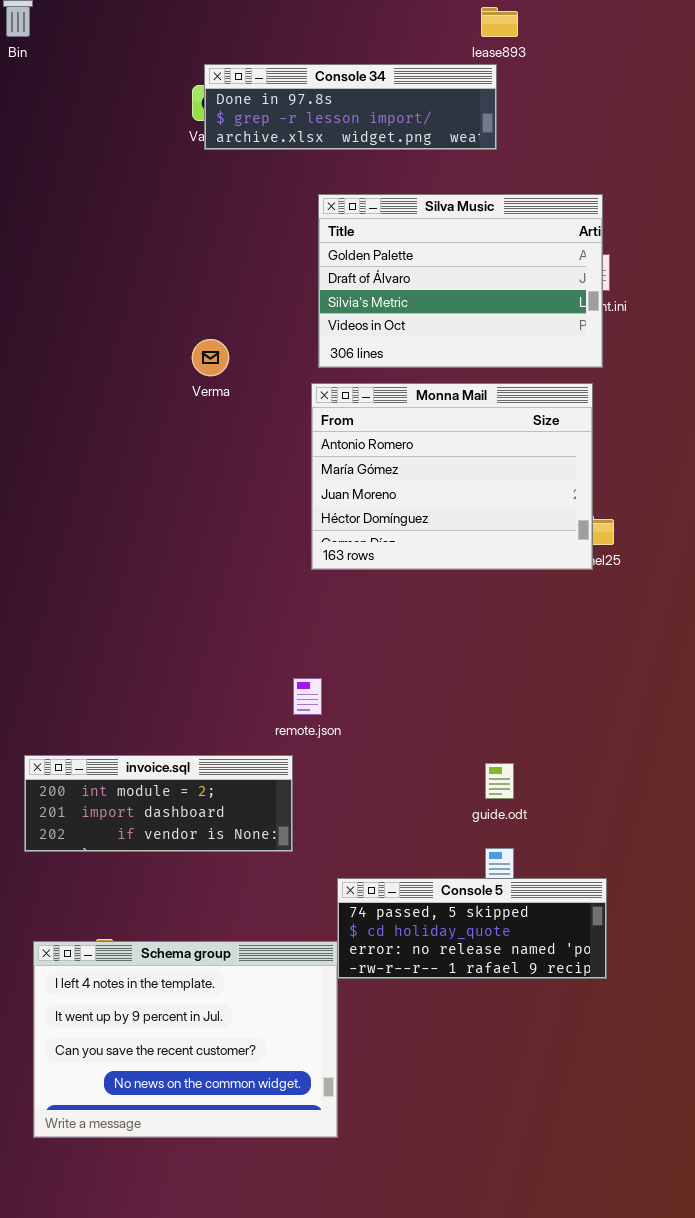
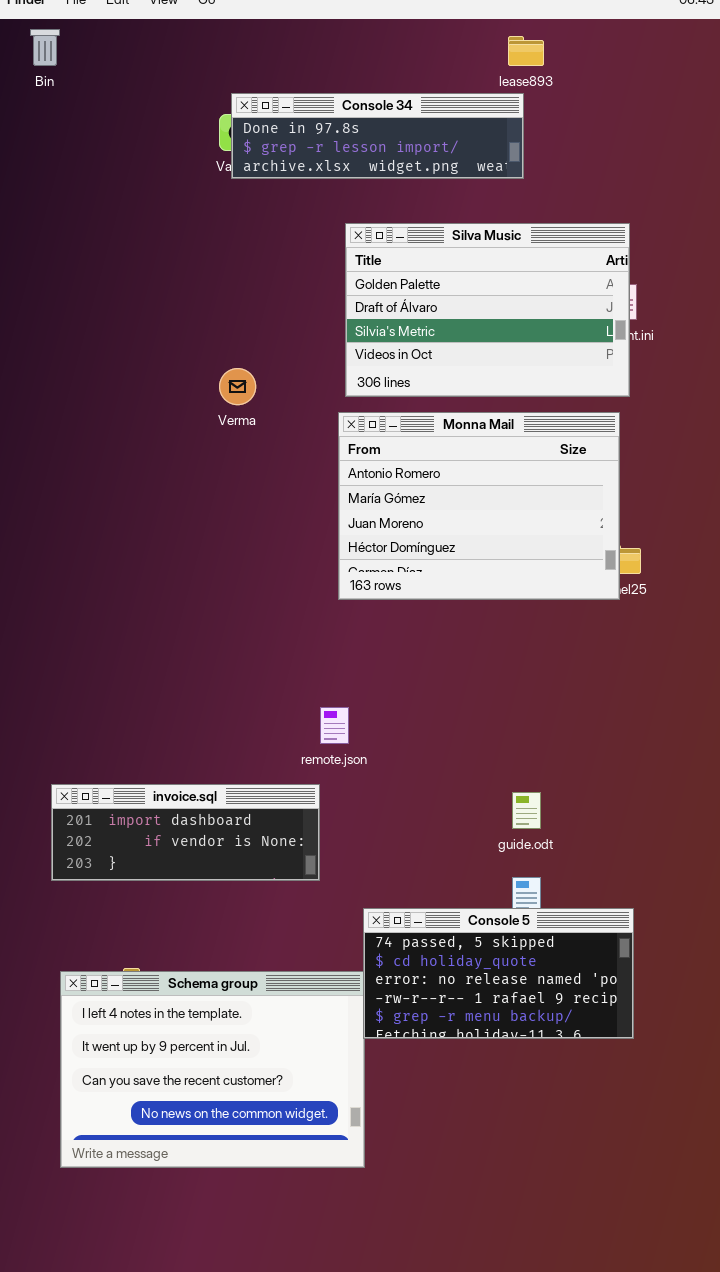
invoice.sql: [24,755,293,852] -> [51,784,320,881], scrolled down 1 row
Console 5: [337,878,607,979] -> [363,908,634,1039], resized

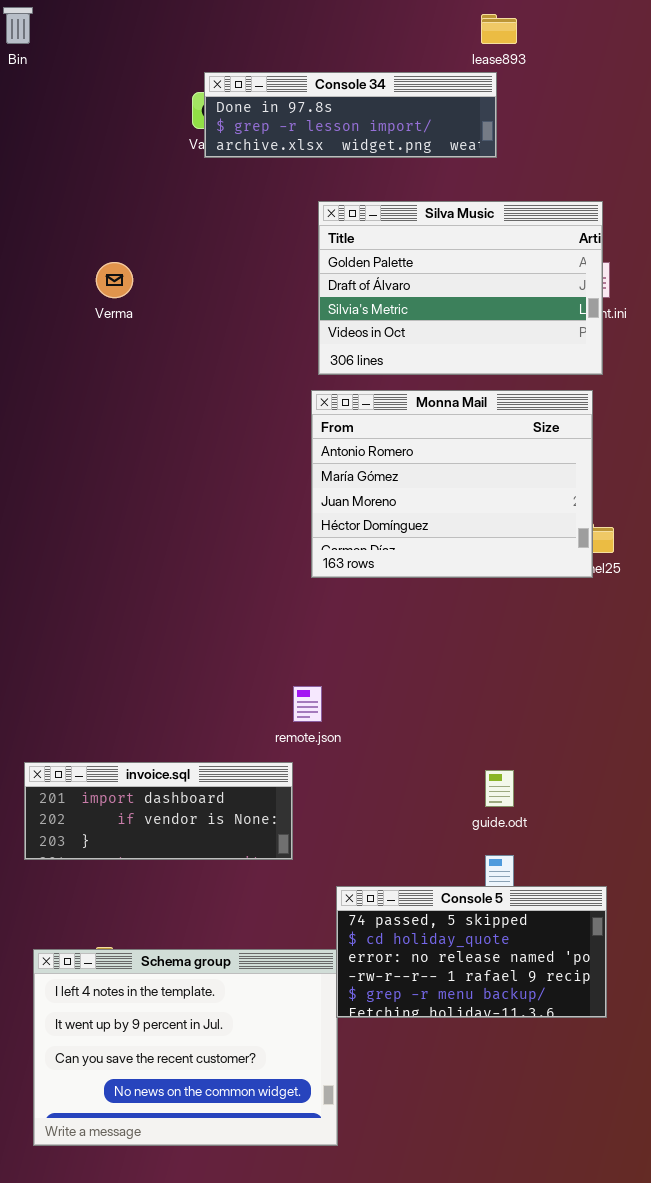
Verma: [219,368,256,405] -> [96,262,133,298], moved

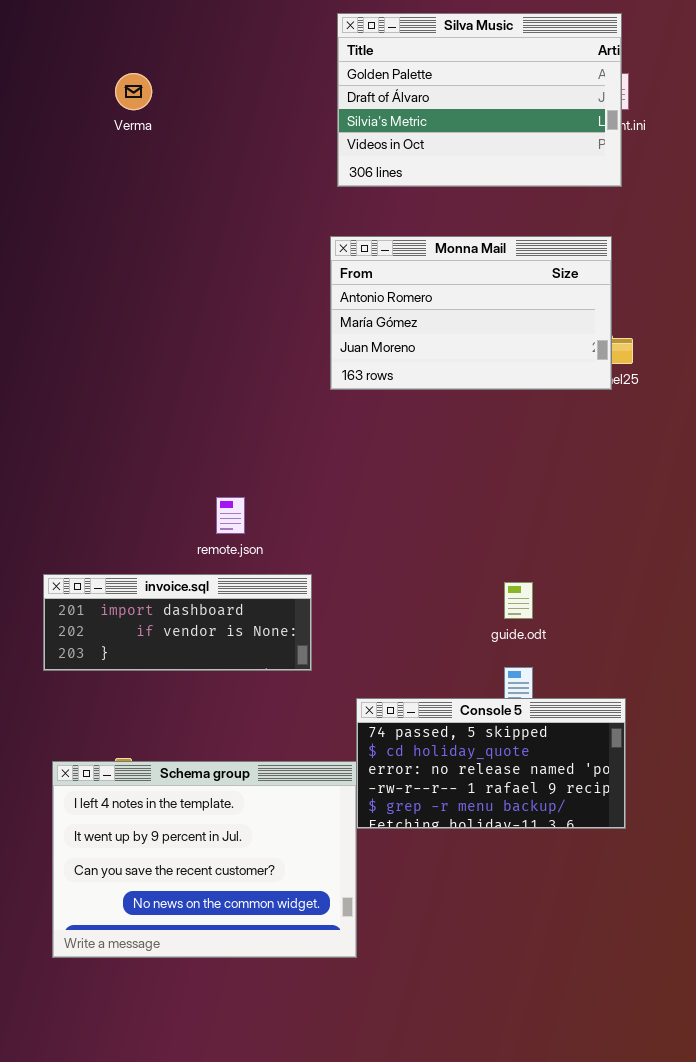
Monna Mail: [311,390,593,578] -> [330,236,612,390], resized
remote.json: [293,686,322,722] -> [216,497,245,534], moved

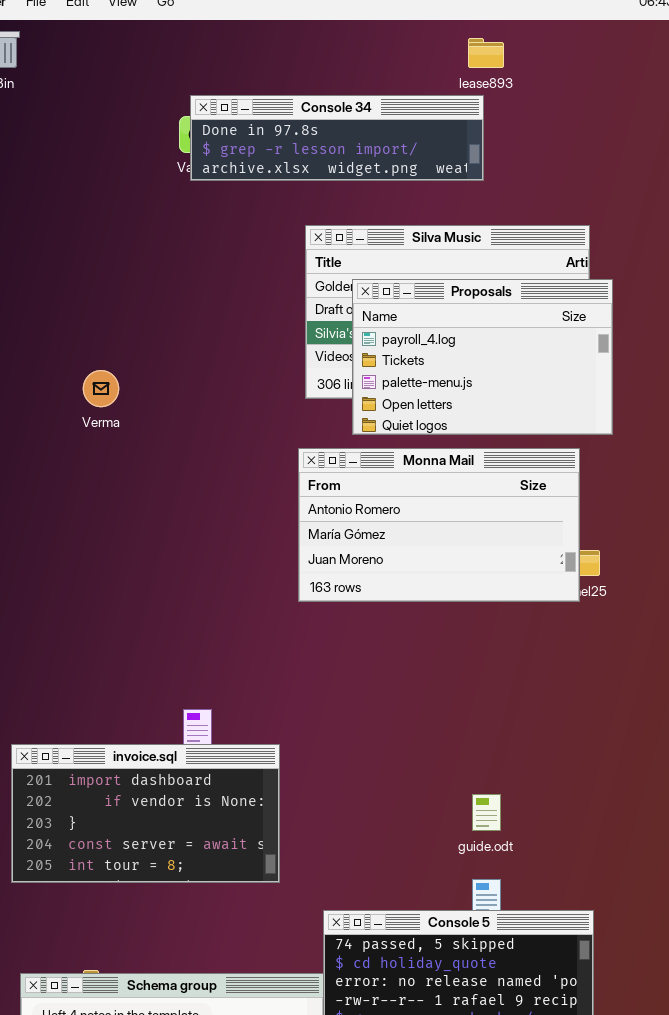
Proposals: none -> [352,279,613,435], opened
Verma: [115,73,152,110] -> [83,370,119,407], moved
invoice.sql: [43,574,312,671] -> [11,744,280,883], resized

